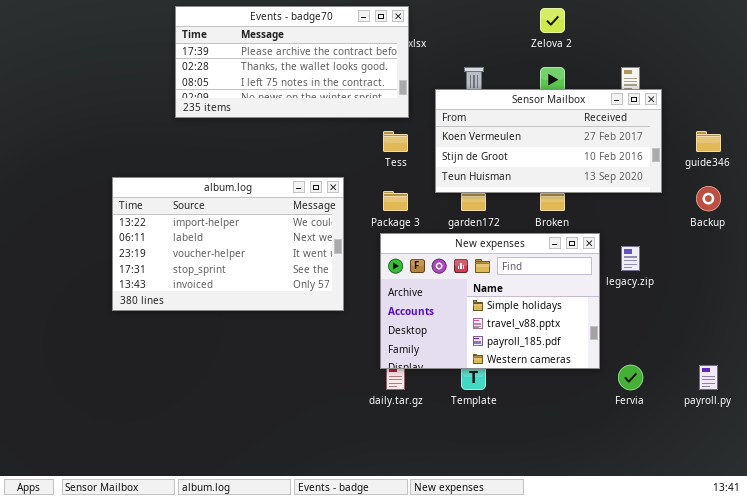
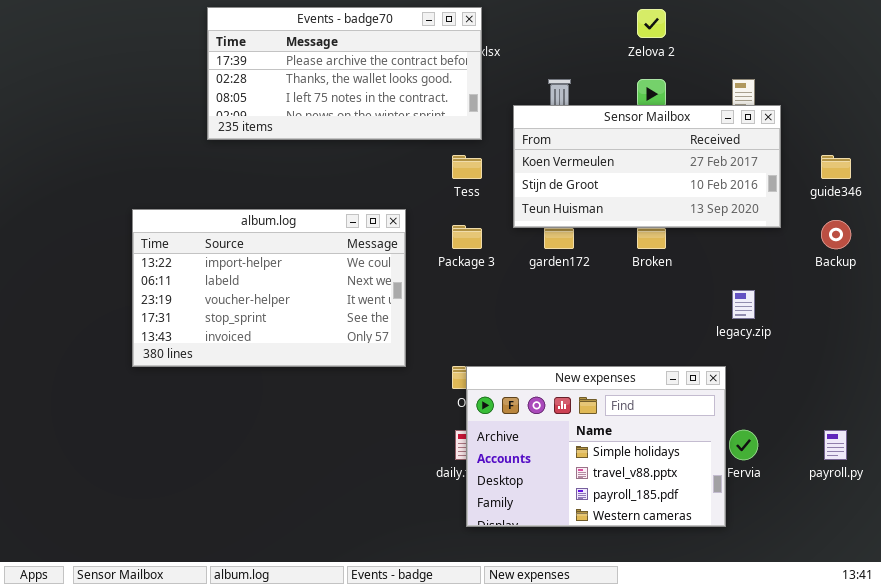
New expenses: [380,233,600,369] -> [466,366,726,527], moved

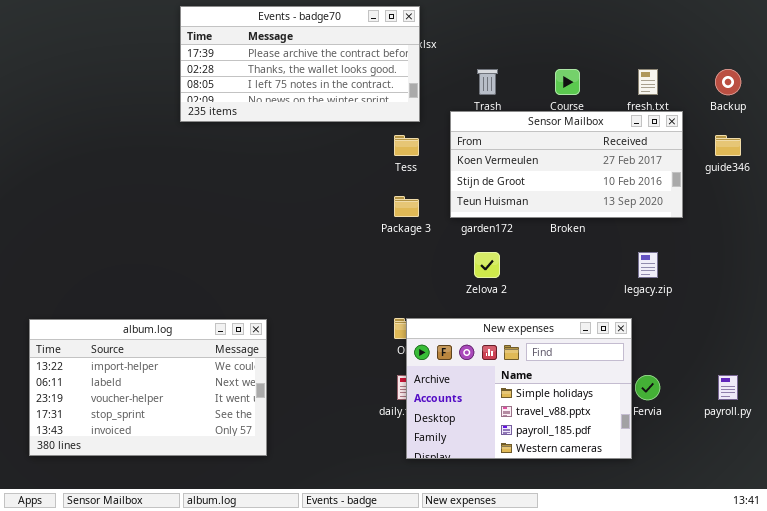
Zelova 2: [637,9,666,38] -> [474,252,500,278], moved
Sensor Mailbox: [513,105,781,228] -> [450,111,683,218], moved
album.log: [132,209,406,367] -> [29,319,267,456], moved
Backup: [821,220,851,249] -> [715,69,741,95], moved

